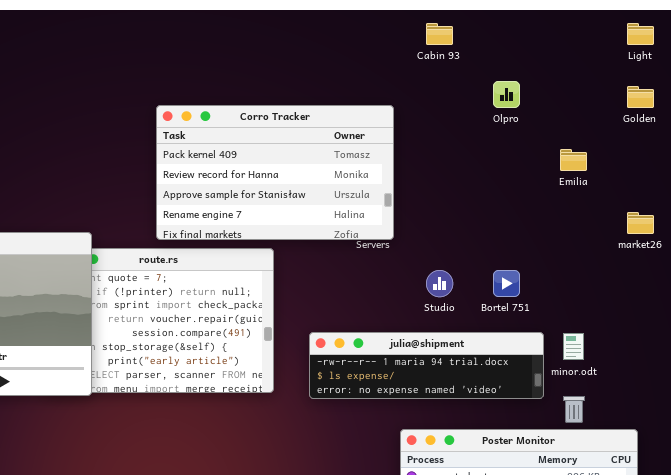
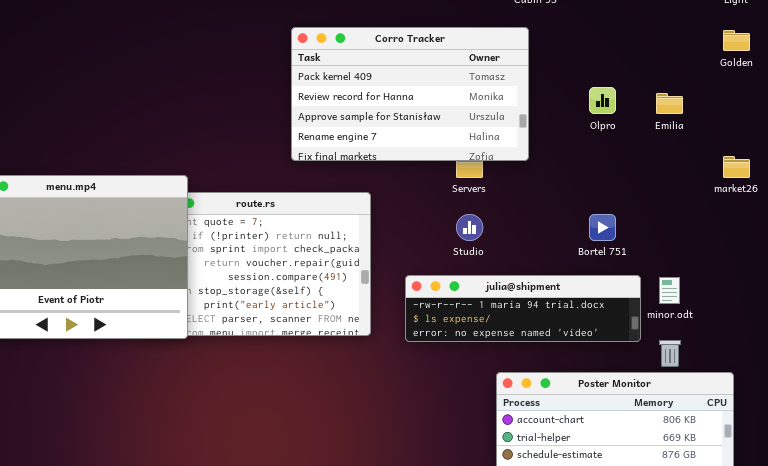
Olpro: [493,81,520,108] -> [589,87,616,114], moved
Corro Tracker: [156,105,394,240] -> [291,27,529,161], moved
Studio: [426,270,453,297] -> [456,214,483,241], moved

